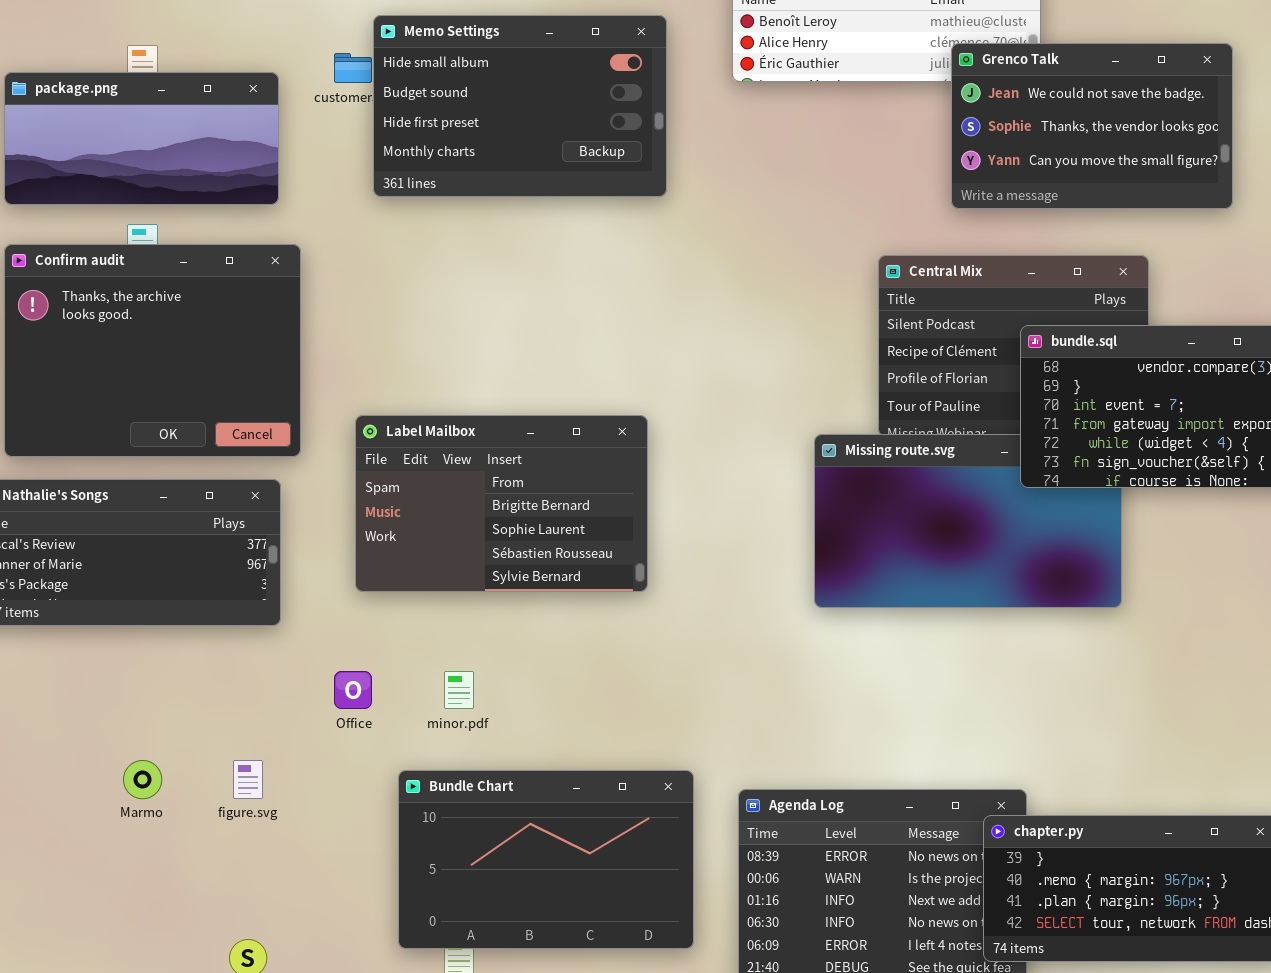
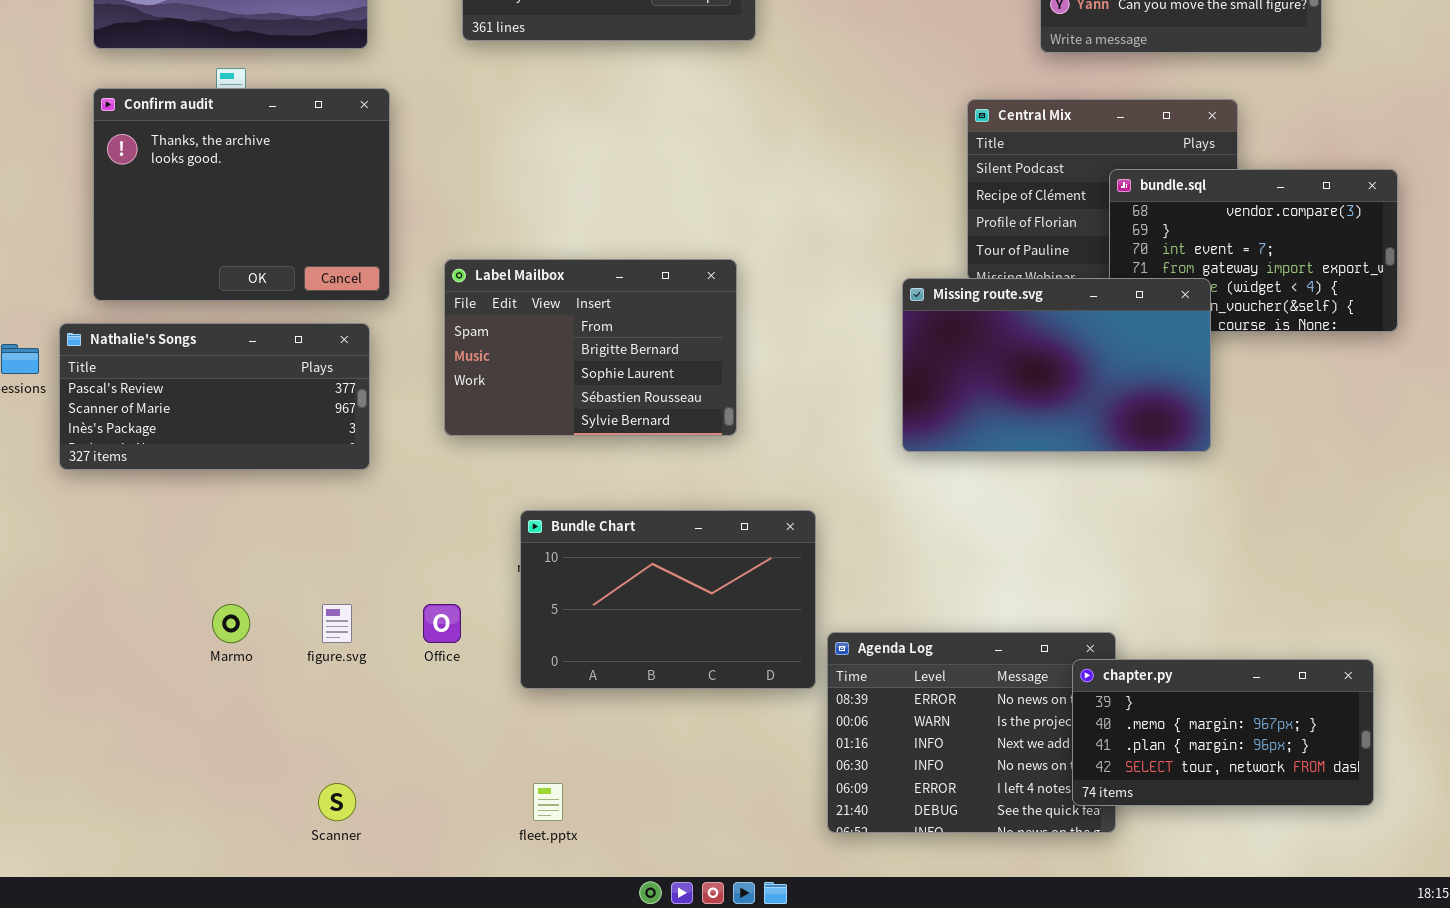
Missing route.svg: [814,434,1122,608] -> [902,278,1211,452], raised
Office: [334,671,372,709] -> [423,604,461,643], moved
Bundle Chart: [398,770,694,949] -> [520,510,816,689], moved

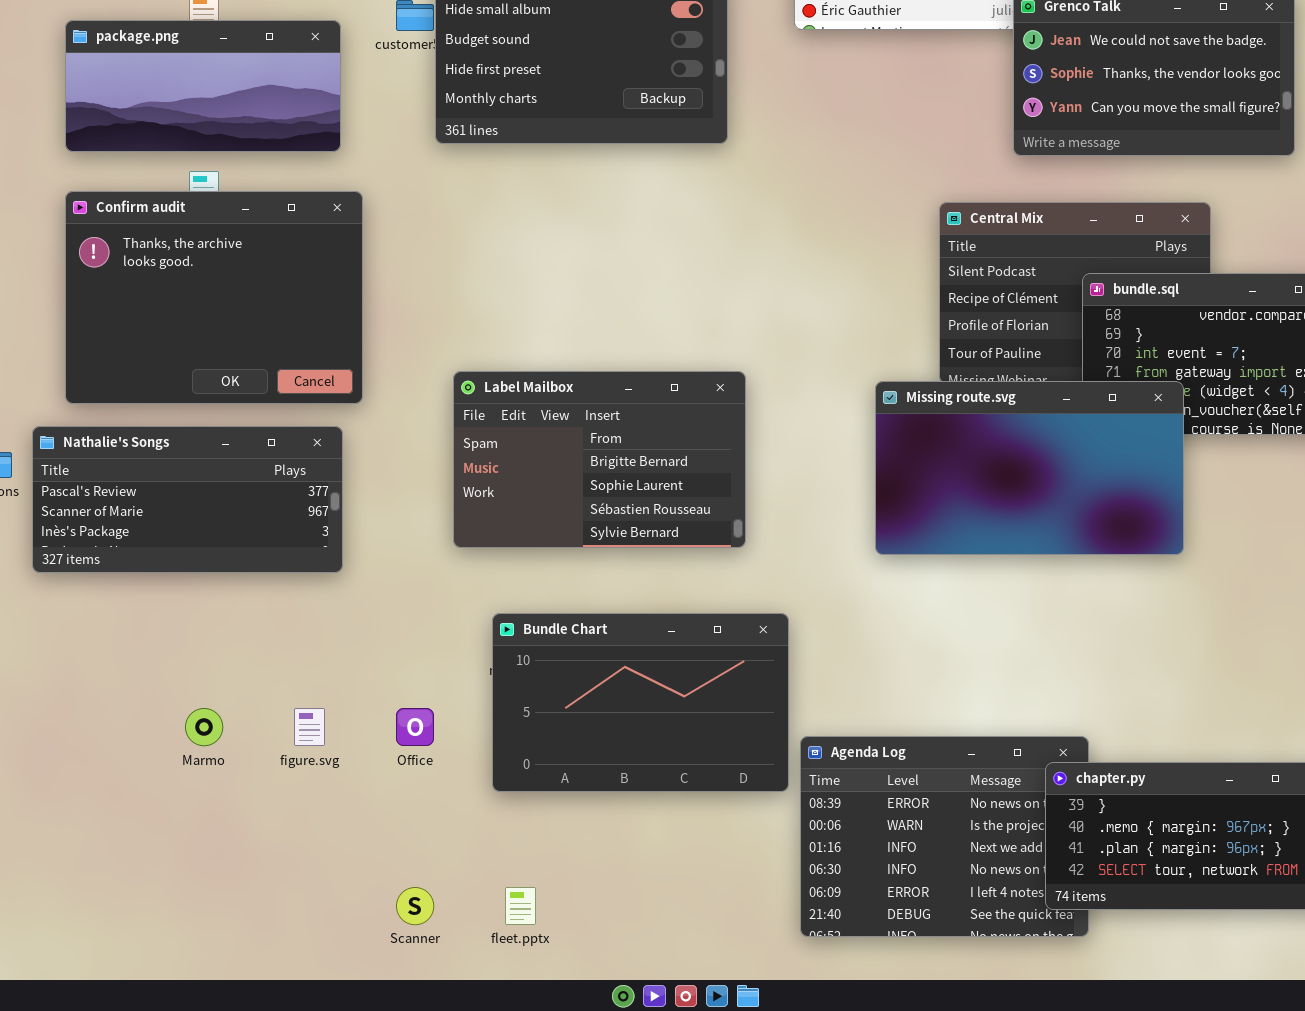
Label Mailbox: [444,259,737,436] -> [453,371,746,548], moved
Scanner: [318,783,356,821] -> [396,887,434,925], moved

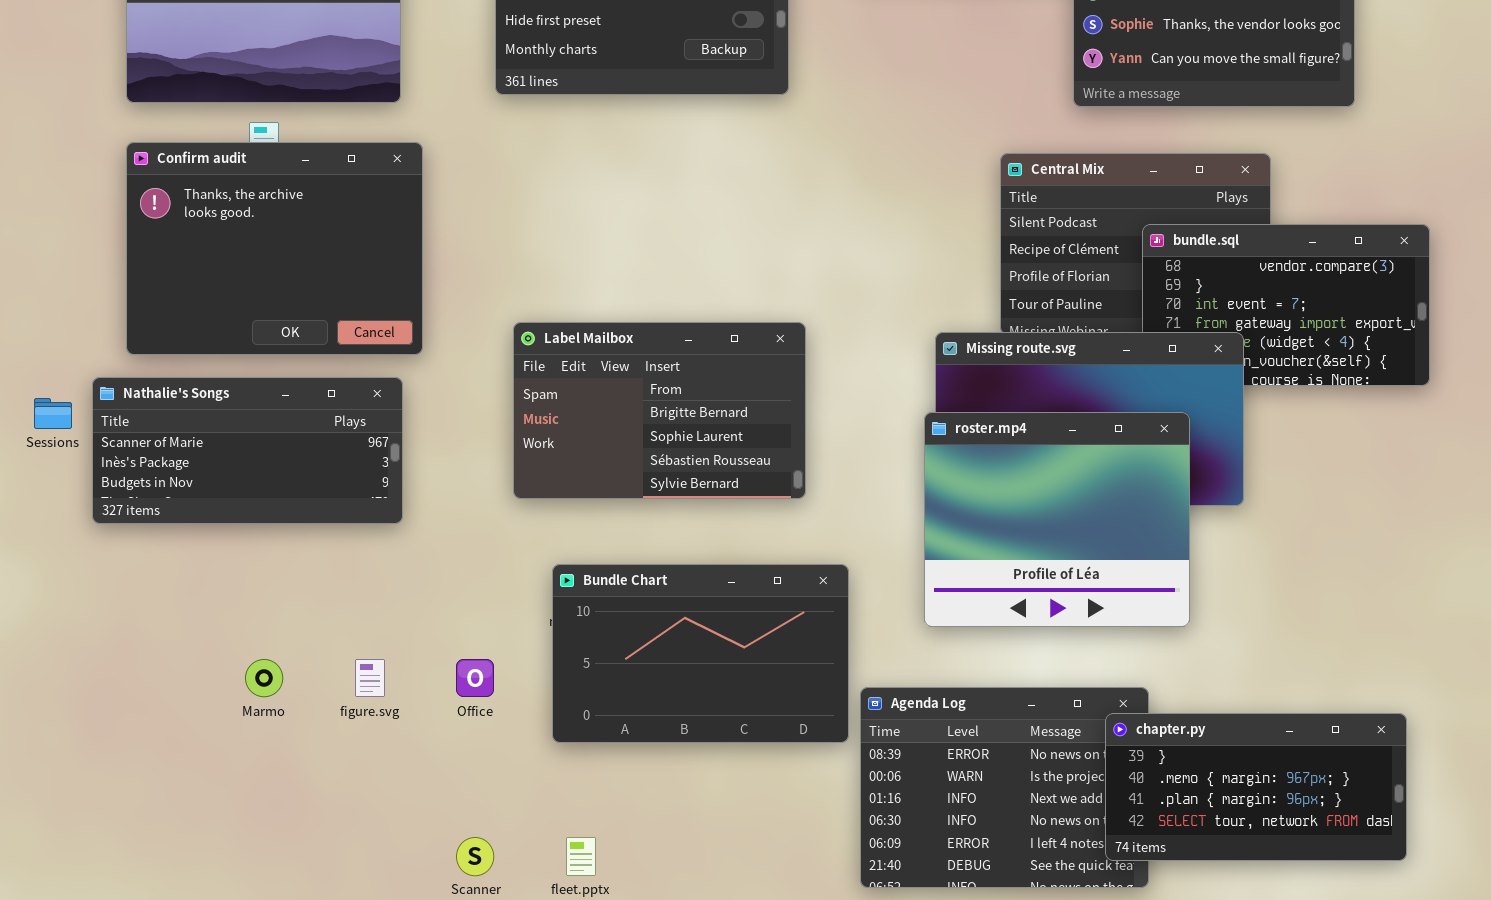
Nathalie's Songs: [32,426,343,573] -> [92,377,403,524], scrolled down 1 row
roster.mp4: none -> [924,412,1190,627], opened

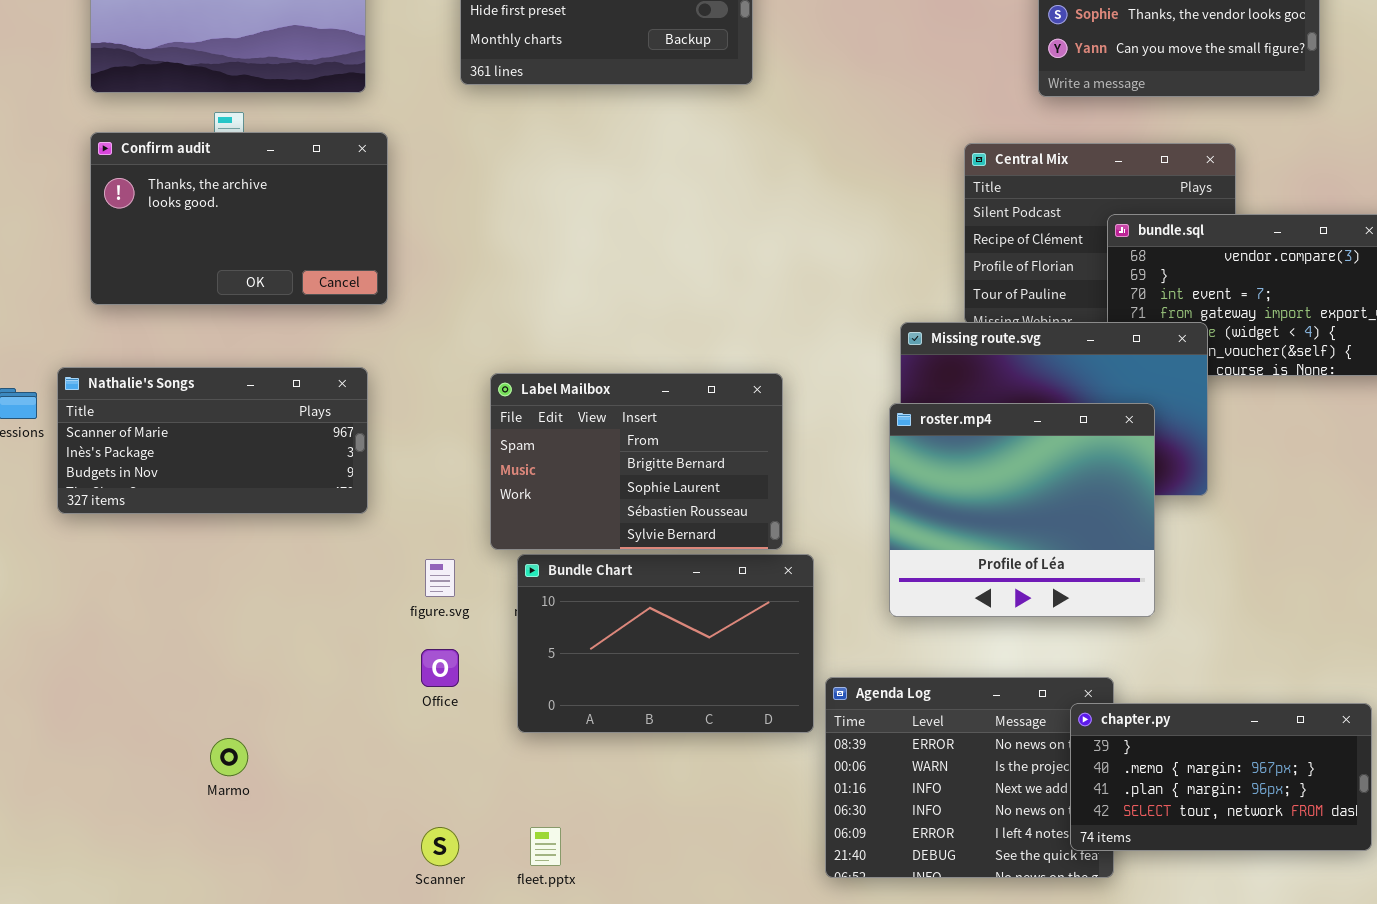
Confirm audit: [126,142,423,355] -> [90,132,388,305], resized
Label Mailbox: [513,322,806,499] -> [490,373,783,550], moved
Marmo: [245,659,283,697] -> [210,738,248,776], moved
figure.svg: [355,659,385,697] -> [425,559,455,597], moved

